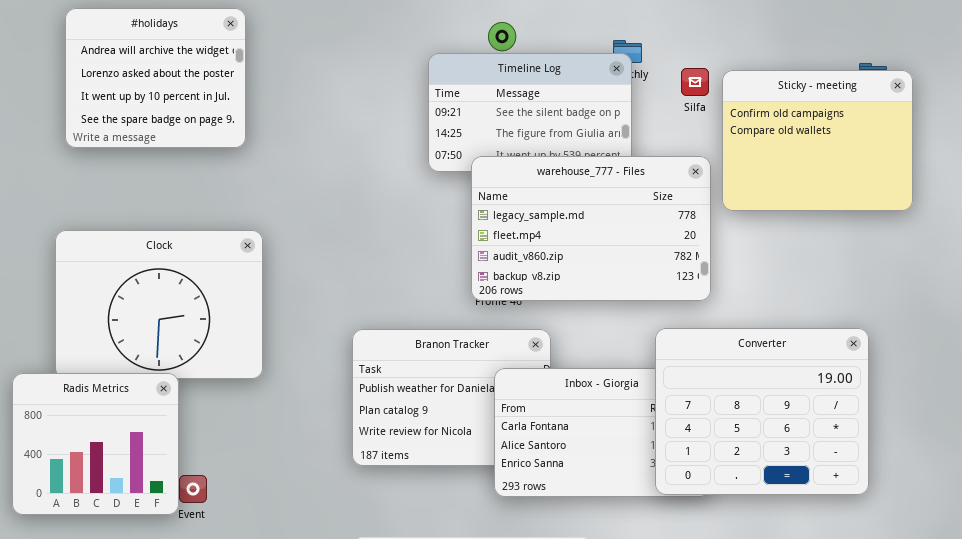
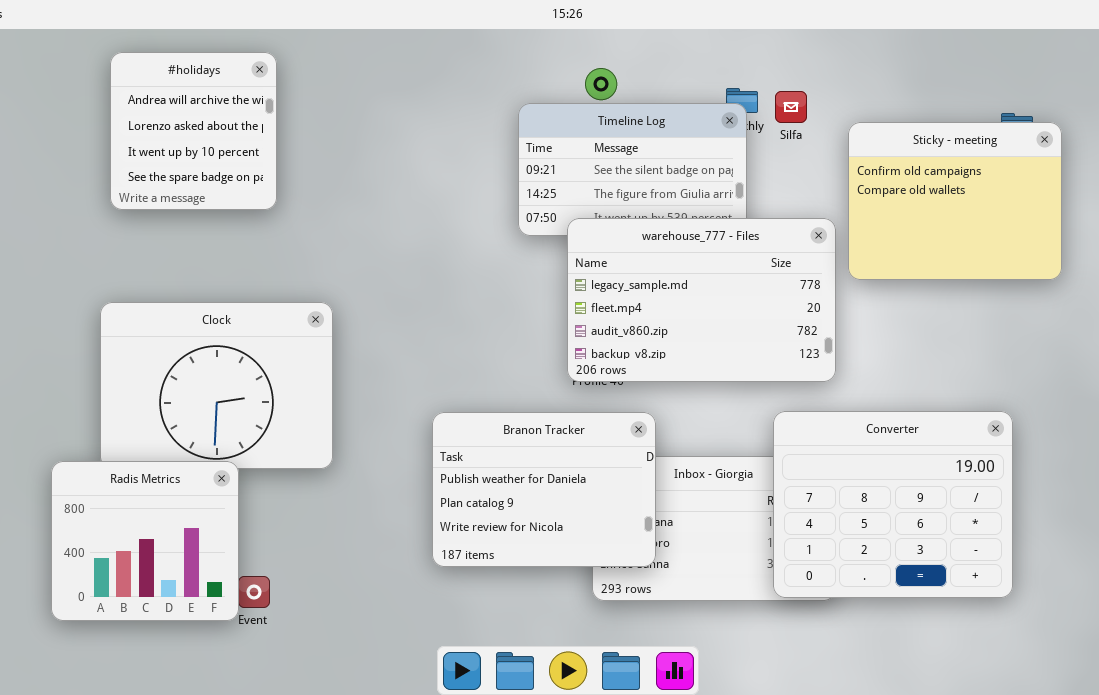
#holidays: [65,8,246,148] -> [110,52,277,210], resized
Silfa: [681,68,709,96] -> [775,91,807,123], moved
Branon Tracker: [352,329,551,466] -> [432,412,656,567], raised

